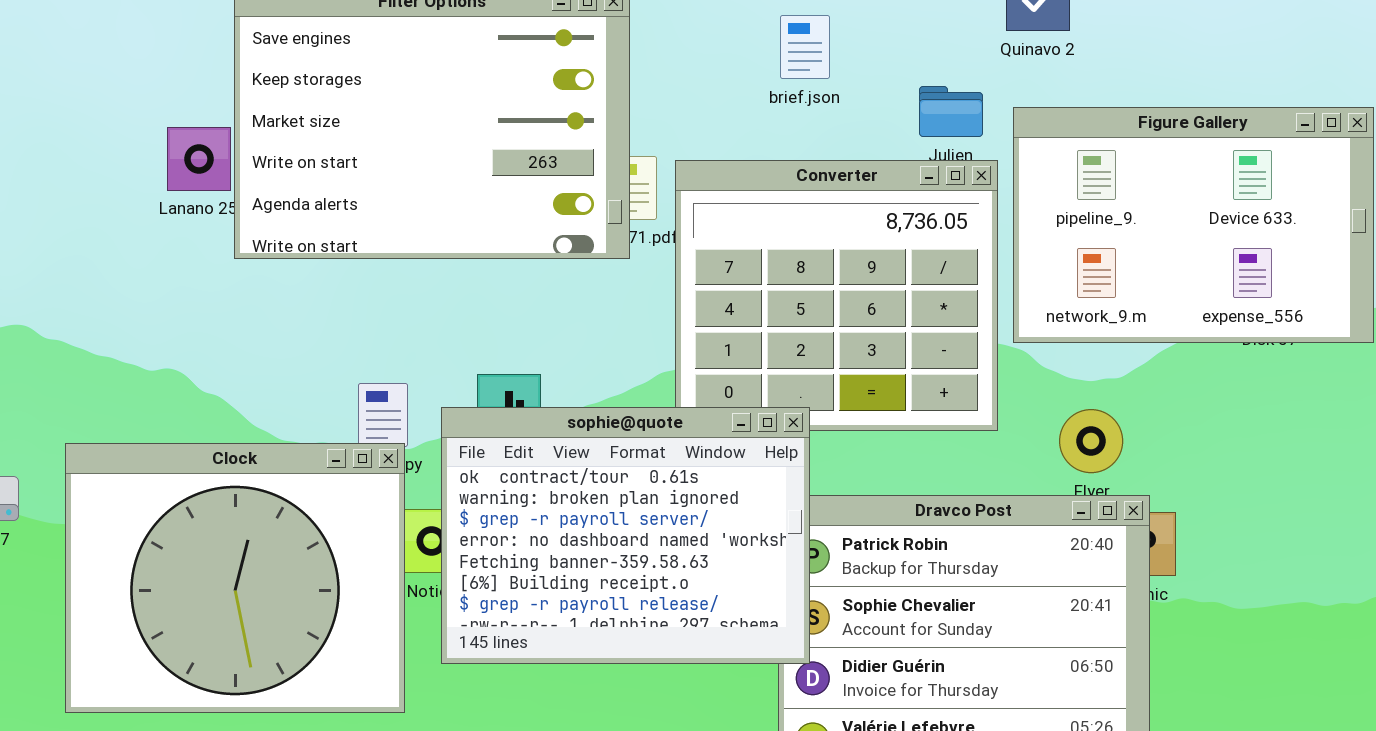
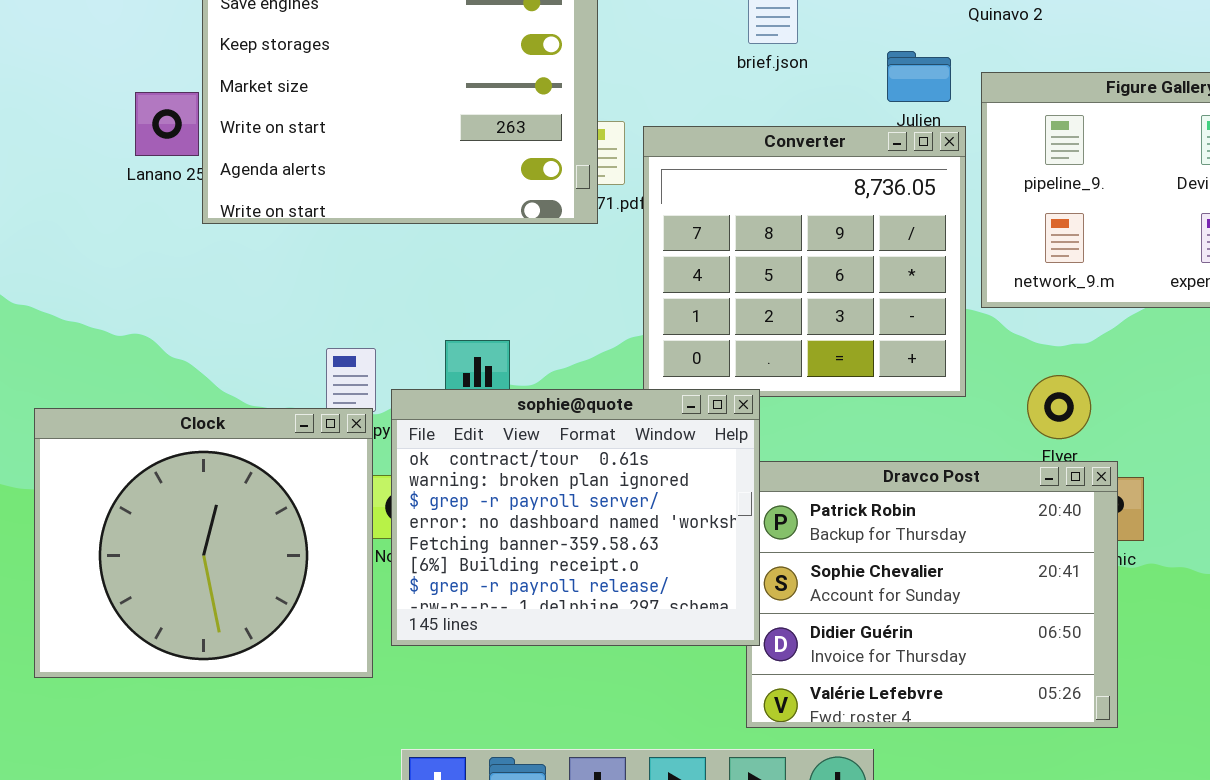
sophie@quote: [441,407,810,664] -> [391,389,760,646], moved

